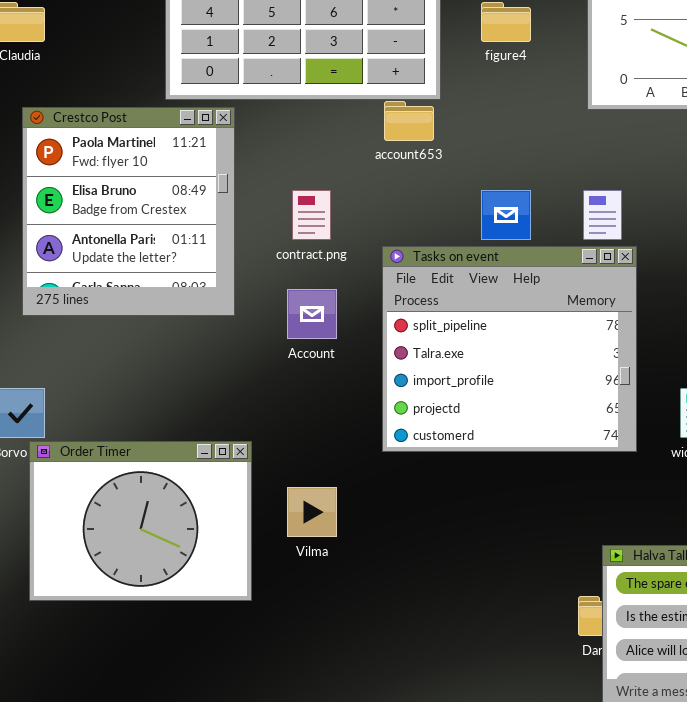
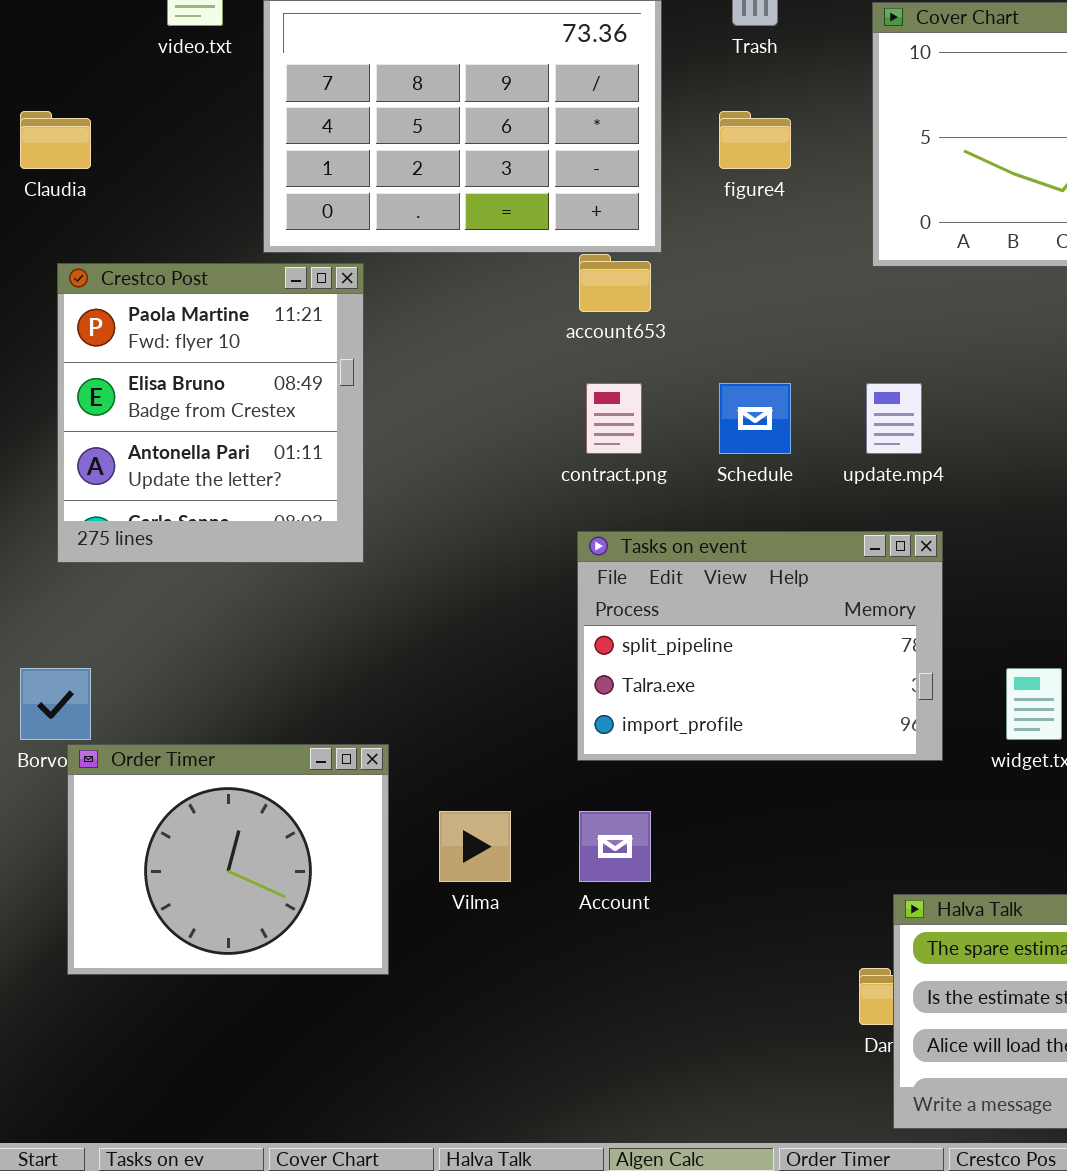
contract.png: [292,190,331,240] -> [586,383,642,454], moved
Tasks on event: [382,246,637,452] -> [577,531,943,761], resized
Account: [287,289,337,339] -> [579,811,651,882], moved

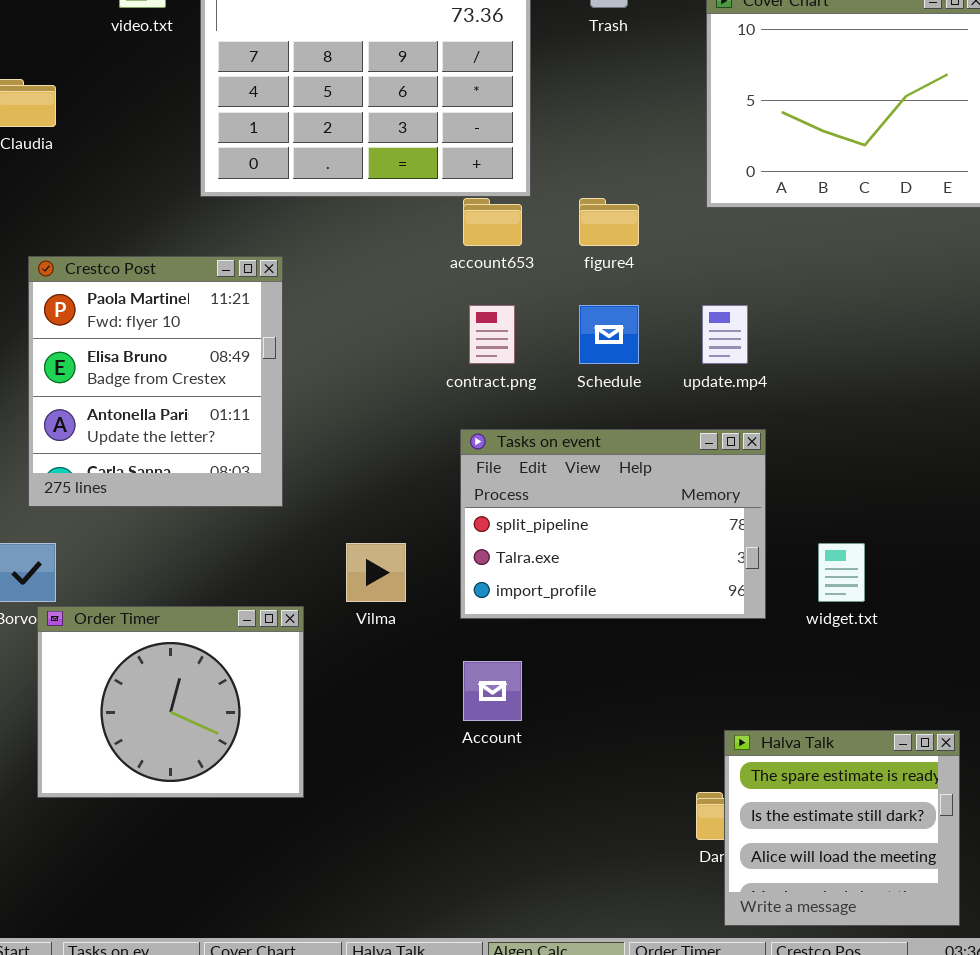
figure4: [719,111,791,169] -> [579,198,639,246], moved
Crestco Post: [57,263,364,563] -> [28,256,283,507], moved
Vilma: [439,811,511,882] -> [346,543,406,602], moved

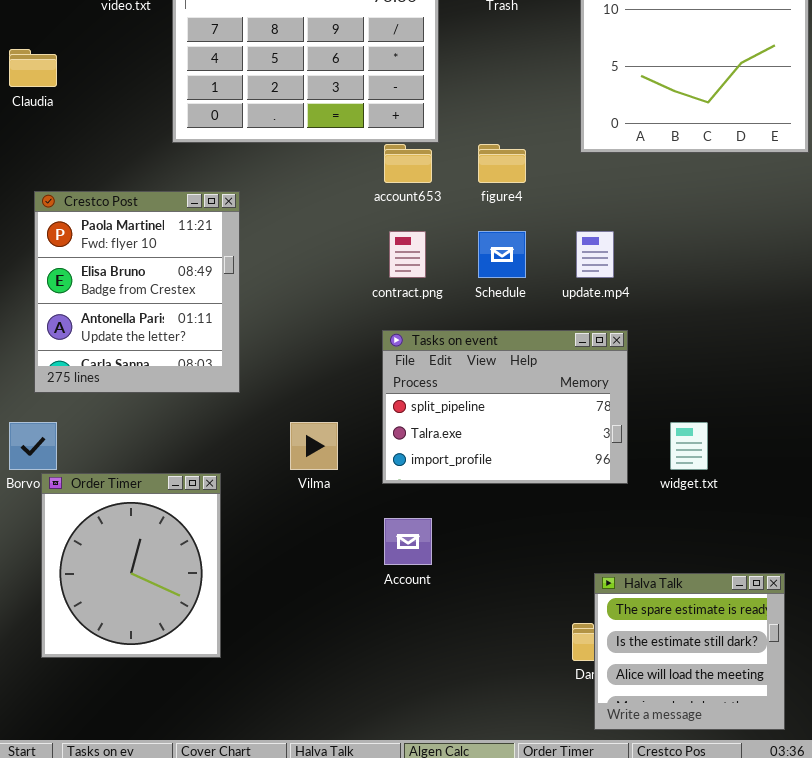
Order Timer: [37,606,304,798] -> [41,473,221,658], resized

